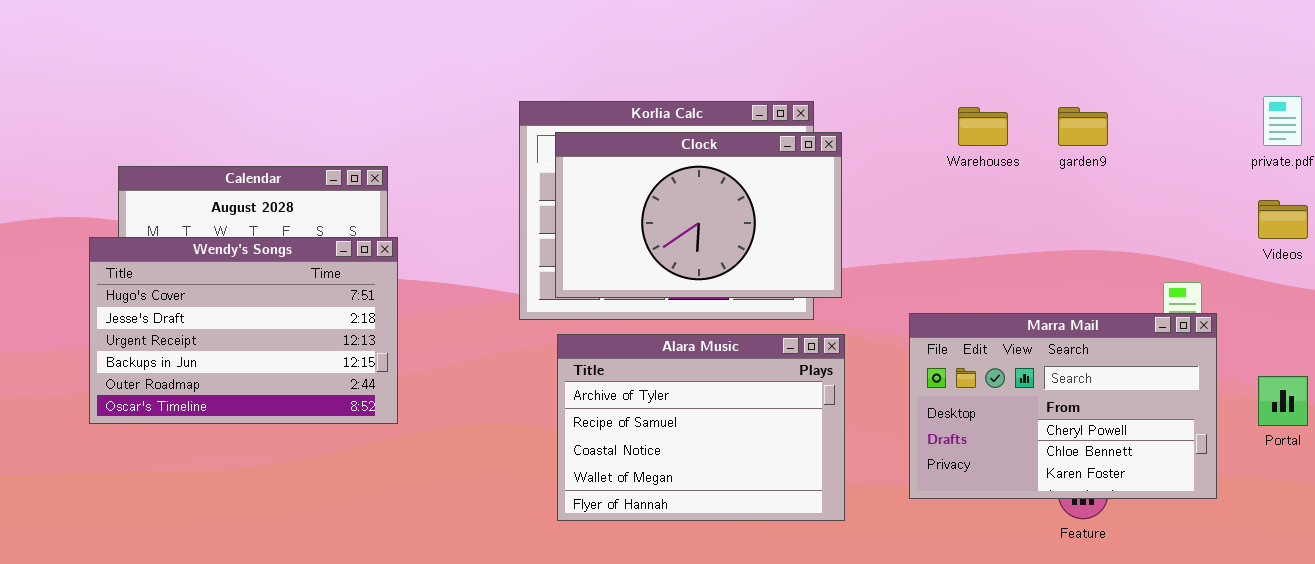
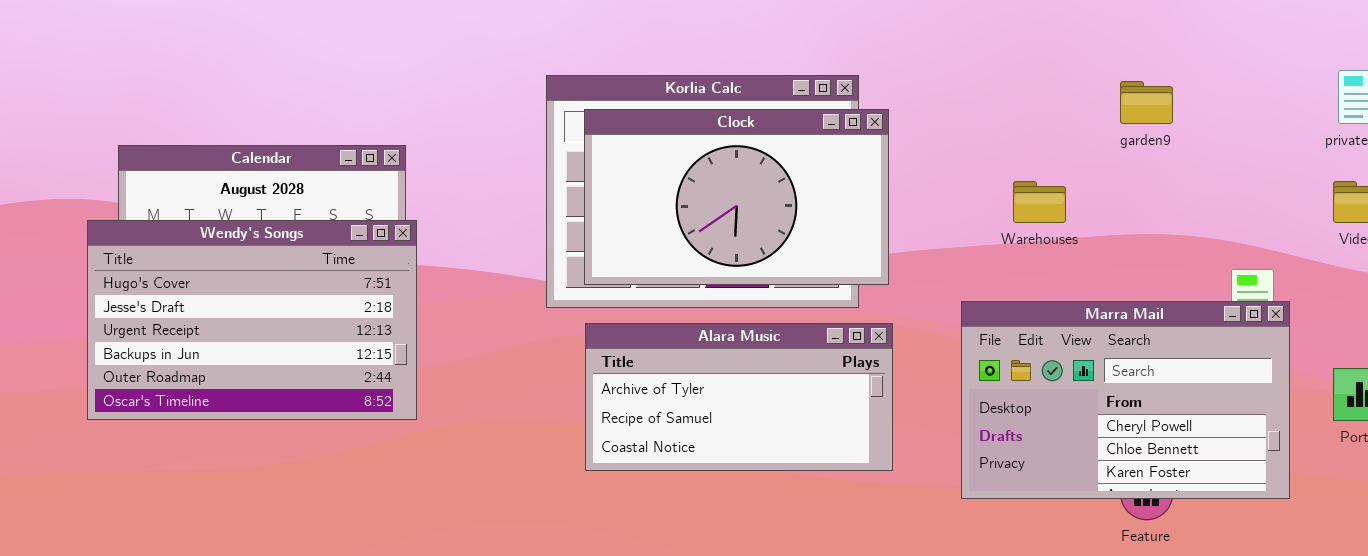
Warehouses: [958,107,1008,146] -> [1013,181,1066,223], moved
Alara Music: [557,334,845,521] -> [585,323,893,471], resized

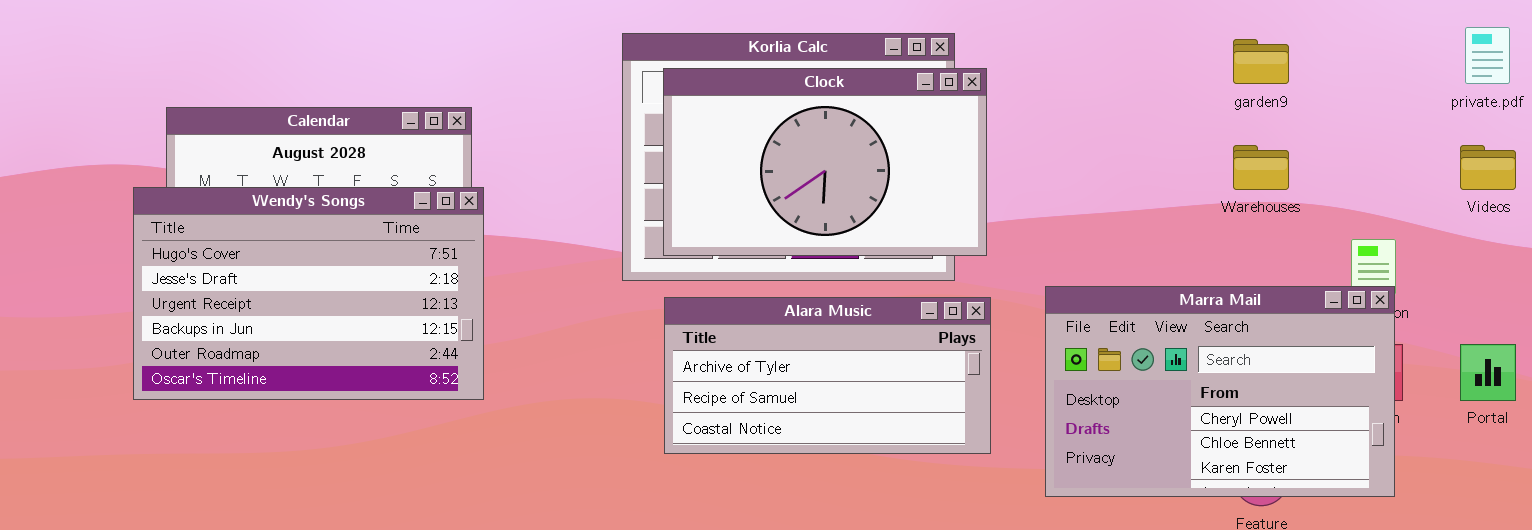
Warehouses: [1013,181,1066,223] -> [1233,145,1289,190], moved
Marra Mail: [961,301,1290,499] -> [1045,286,1395,497], moved

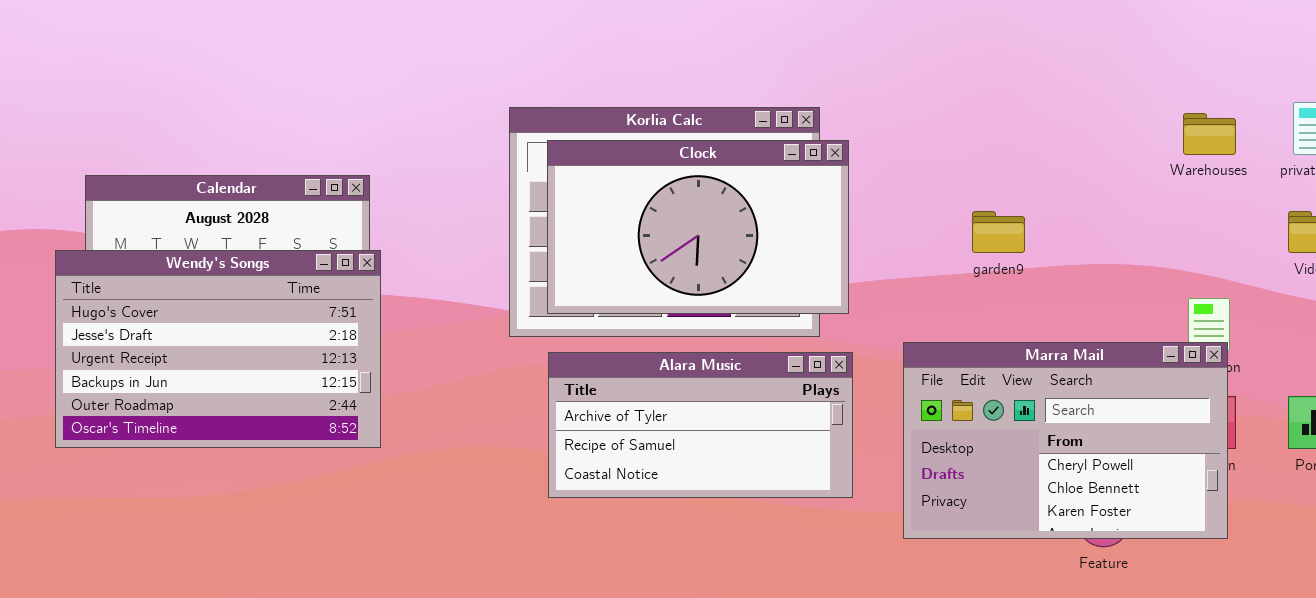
garden9: [1233,39,1289,84] -> [972,211,1025,253], moved
Warehouses: [1233,145,1289,190] -> [1183,113,1236,155], moved

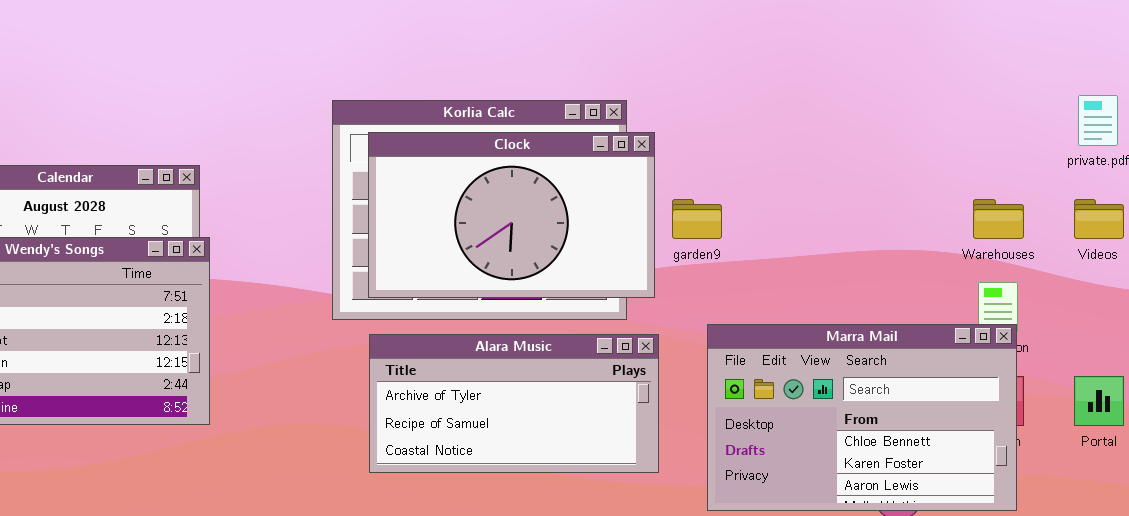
Warehouses: [1183,113,1236,155] -> [973,199,1024,239], moved
garden9: [972,211,1025,253] -> [672,199,722,239], moved
Marra Mail: [903,342,1228,539] -> [707,324,1017,511], scrolled down 1 row

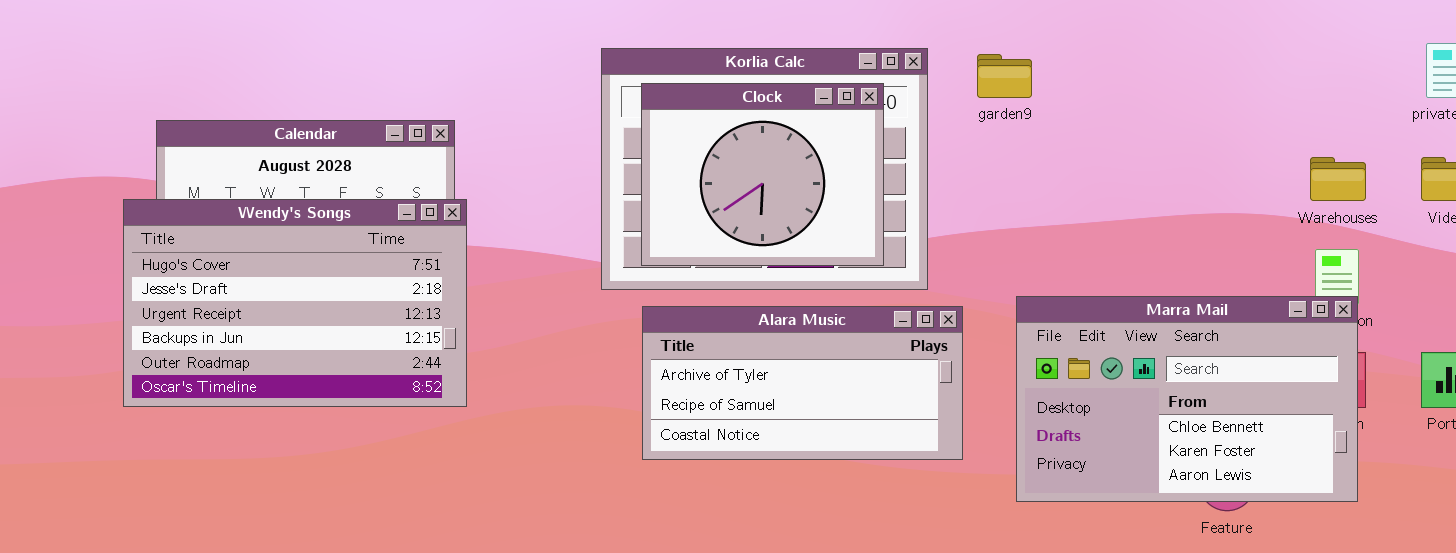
Clock: [368,132,655,298] -> [641,83,884,266], resized
garden9: [672,199,722,239] -> [977,54,1032,98], moved

